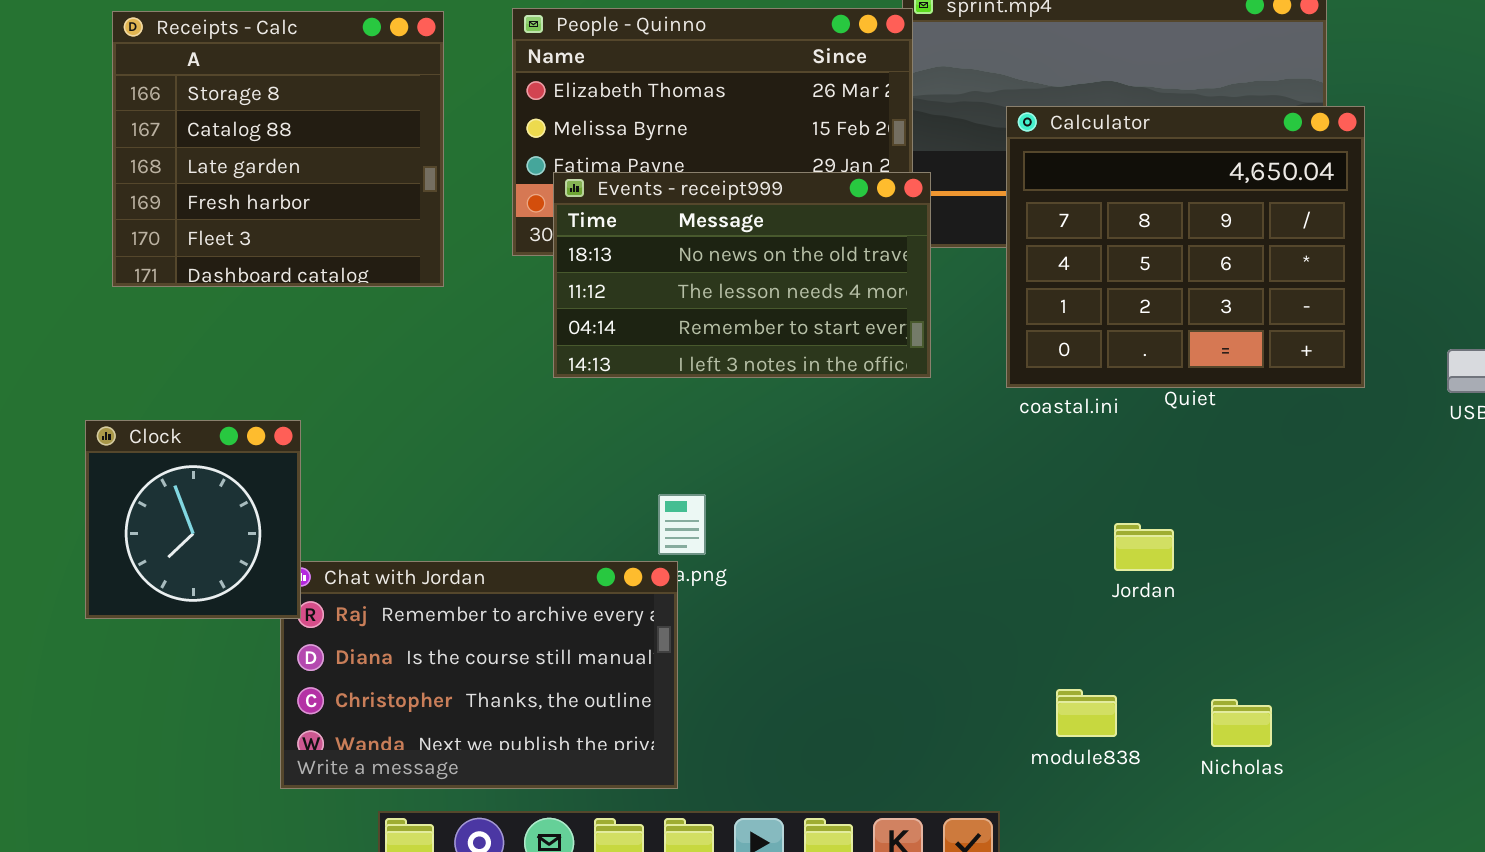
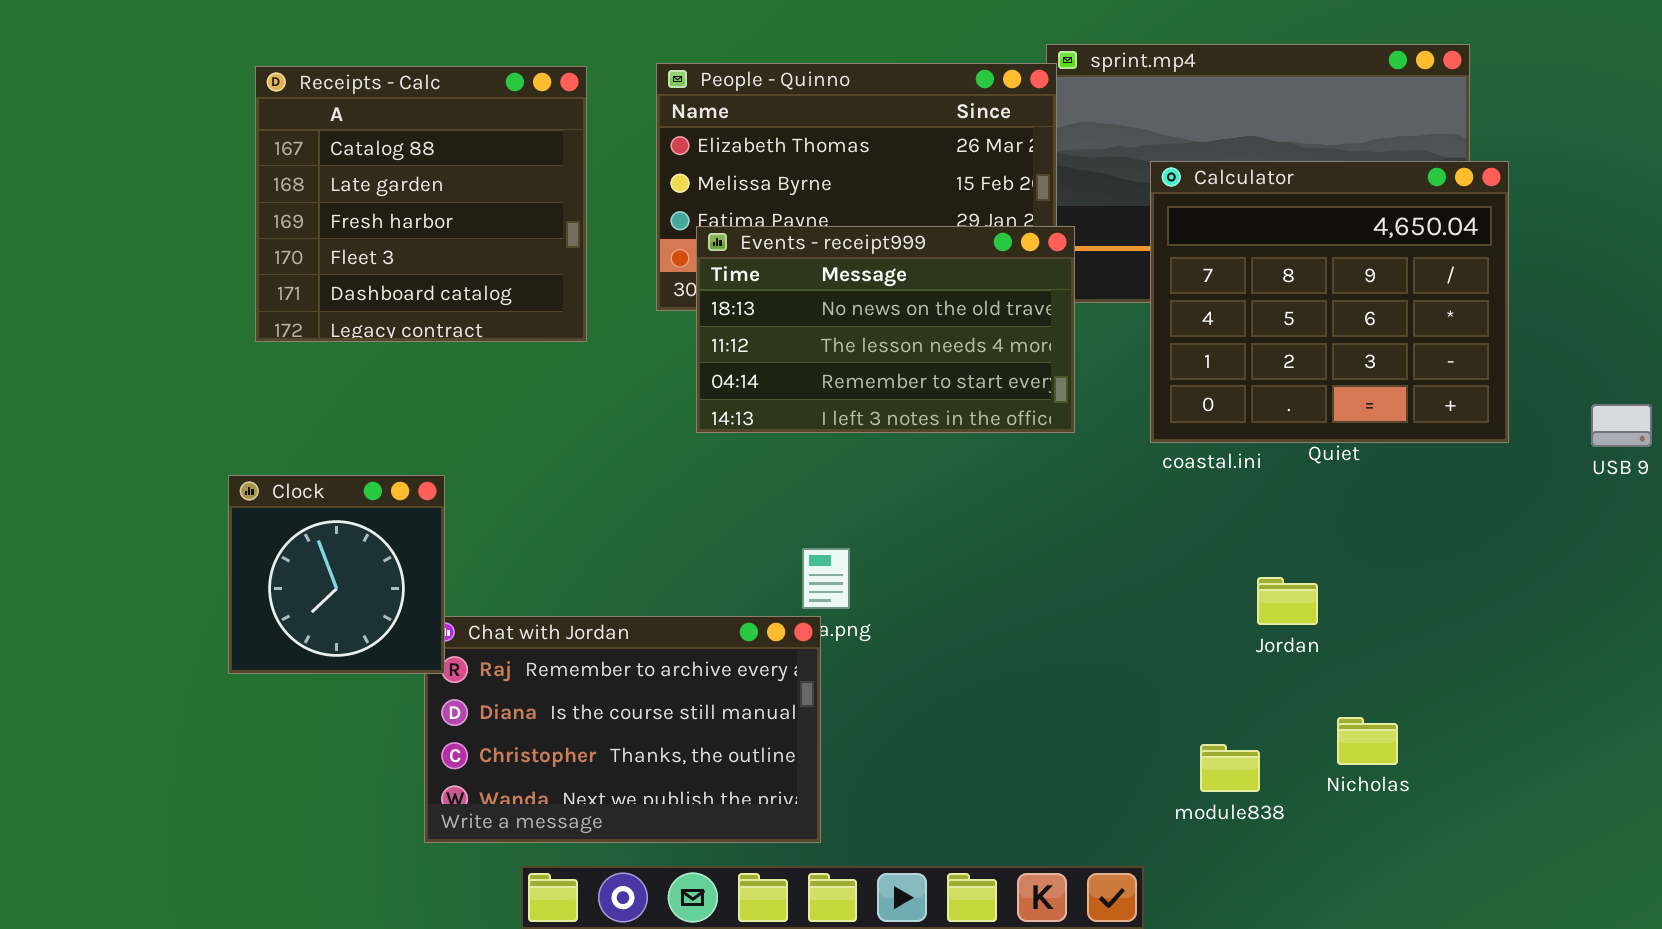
Receipts - Calc: [112,11,444,287] -> [255,66,587,342], scrolled down 1 row
Nicholas: [1211,699,1272,747] -> [1337,717,1398,765], moved

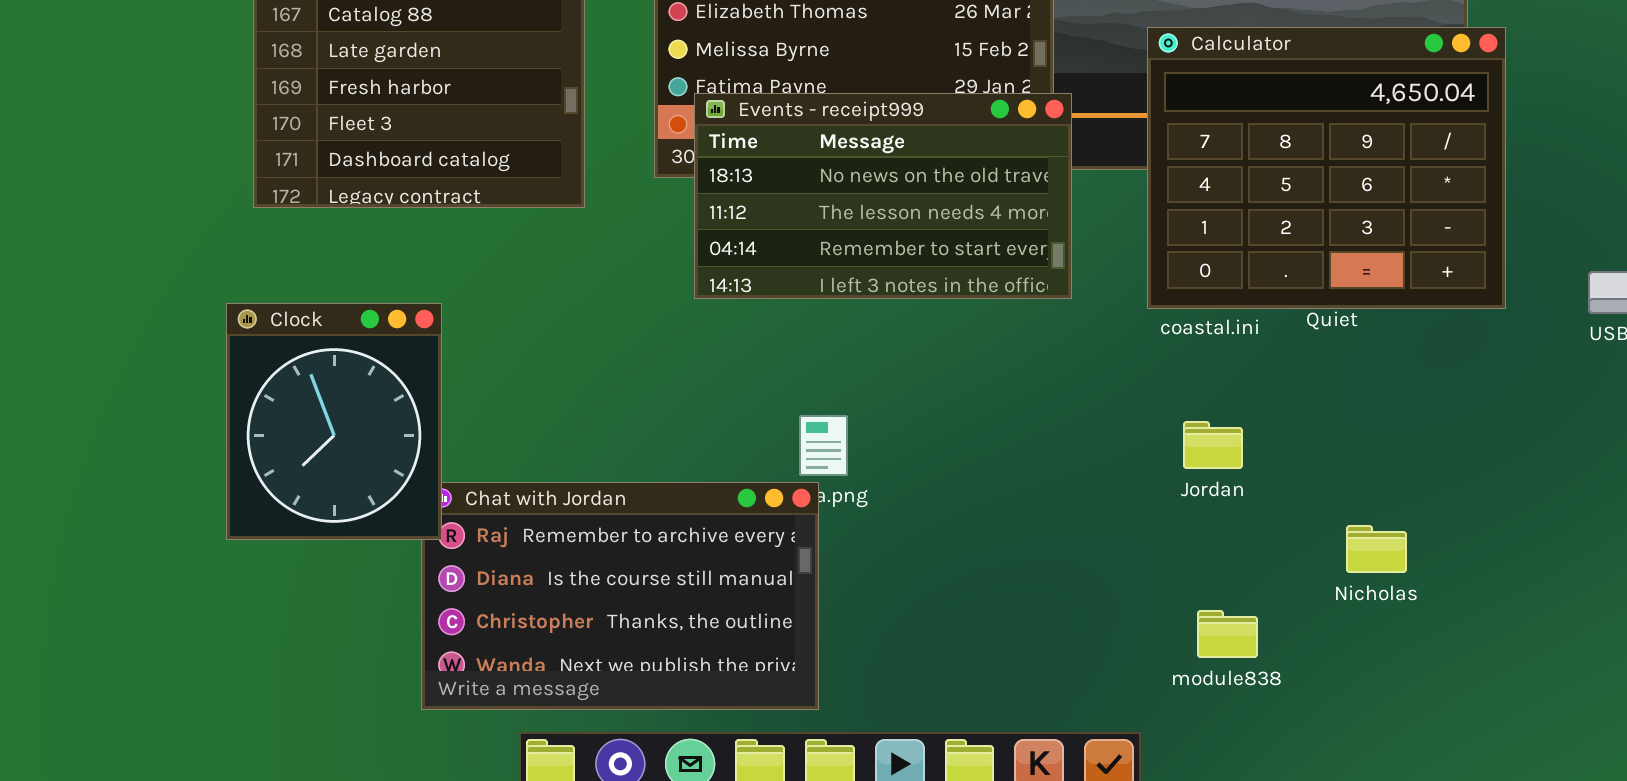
Clock: [228,475,445,674] -> [226,303,442,540], resized
Jordan: [1257,577,1318,625] -> [1183,421,1243,469], moved
Nicholas: [1337,717,1398,765] -> [1346,525,1407,573], moved

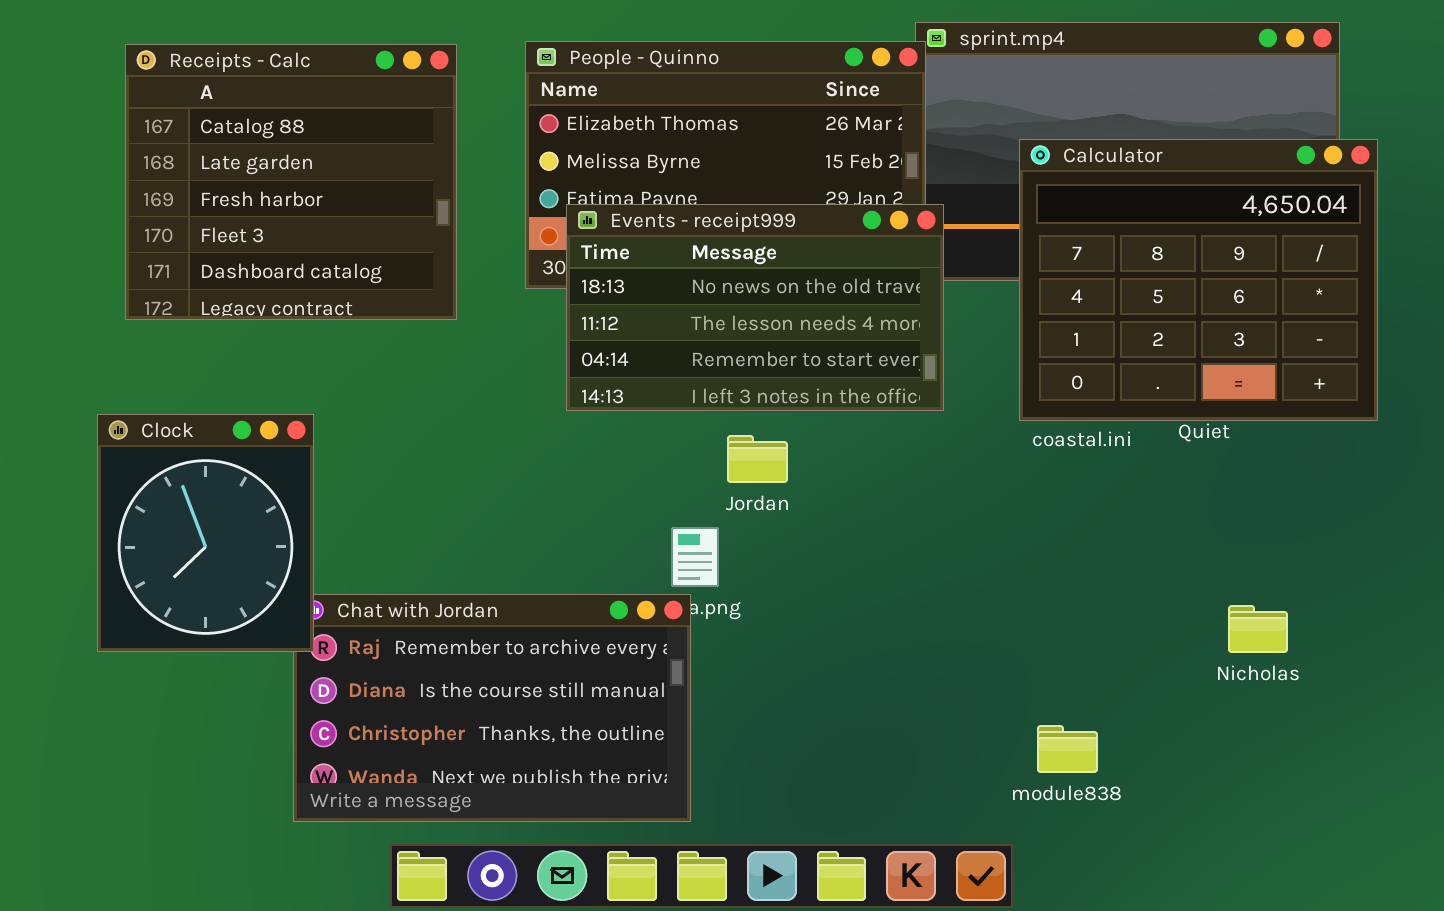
Jordan: [1183,421,1243,469] -> [727,435,788,483], moved
Nicholas: [1346,525,1407,573] -> [1228,605,1288,653], moved
module838: [1197,610,1258,658] -> [1037,725,1098,773], moved

